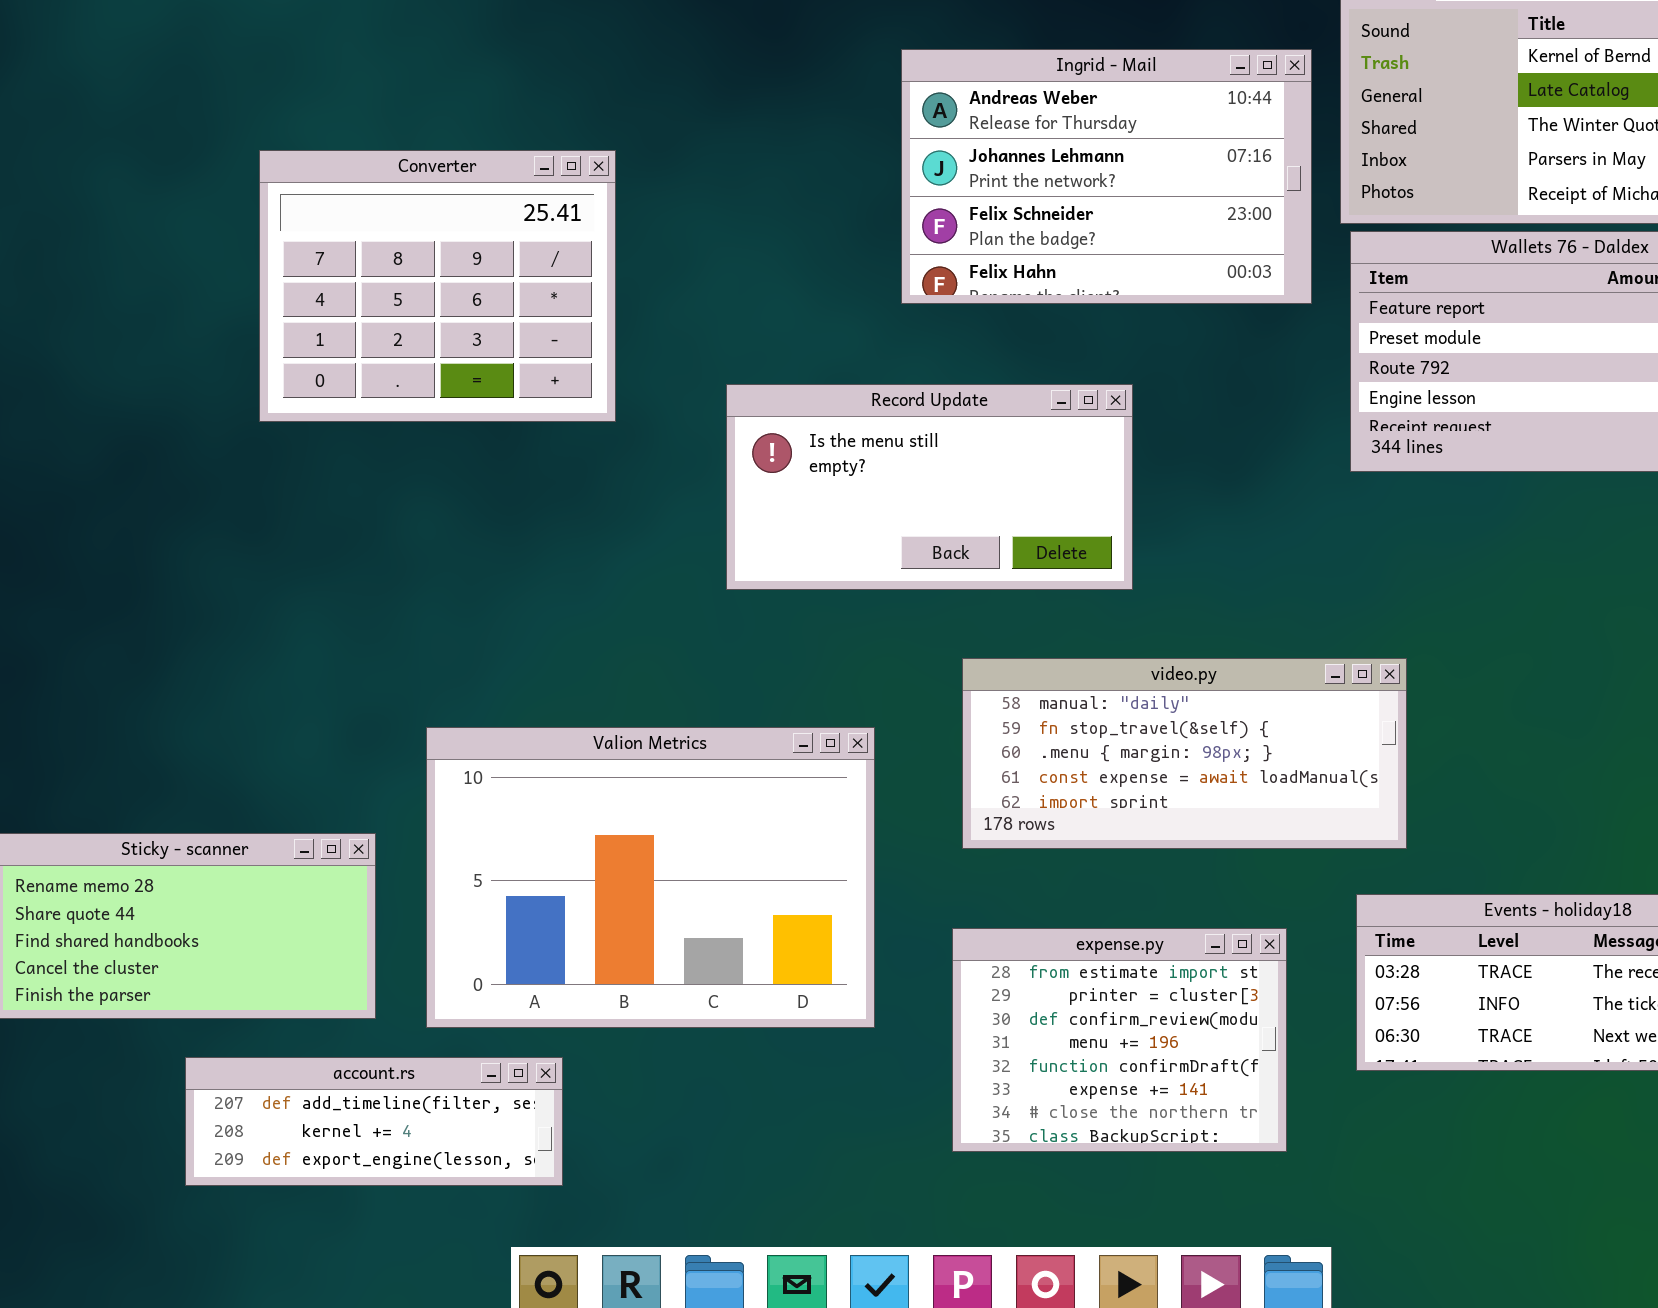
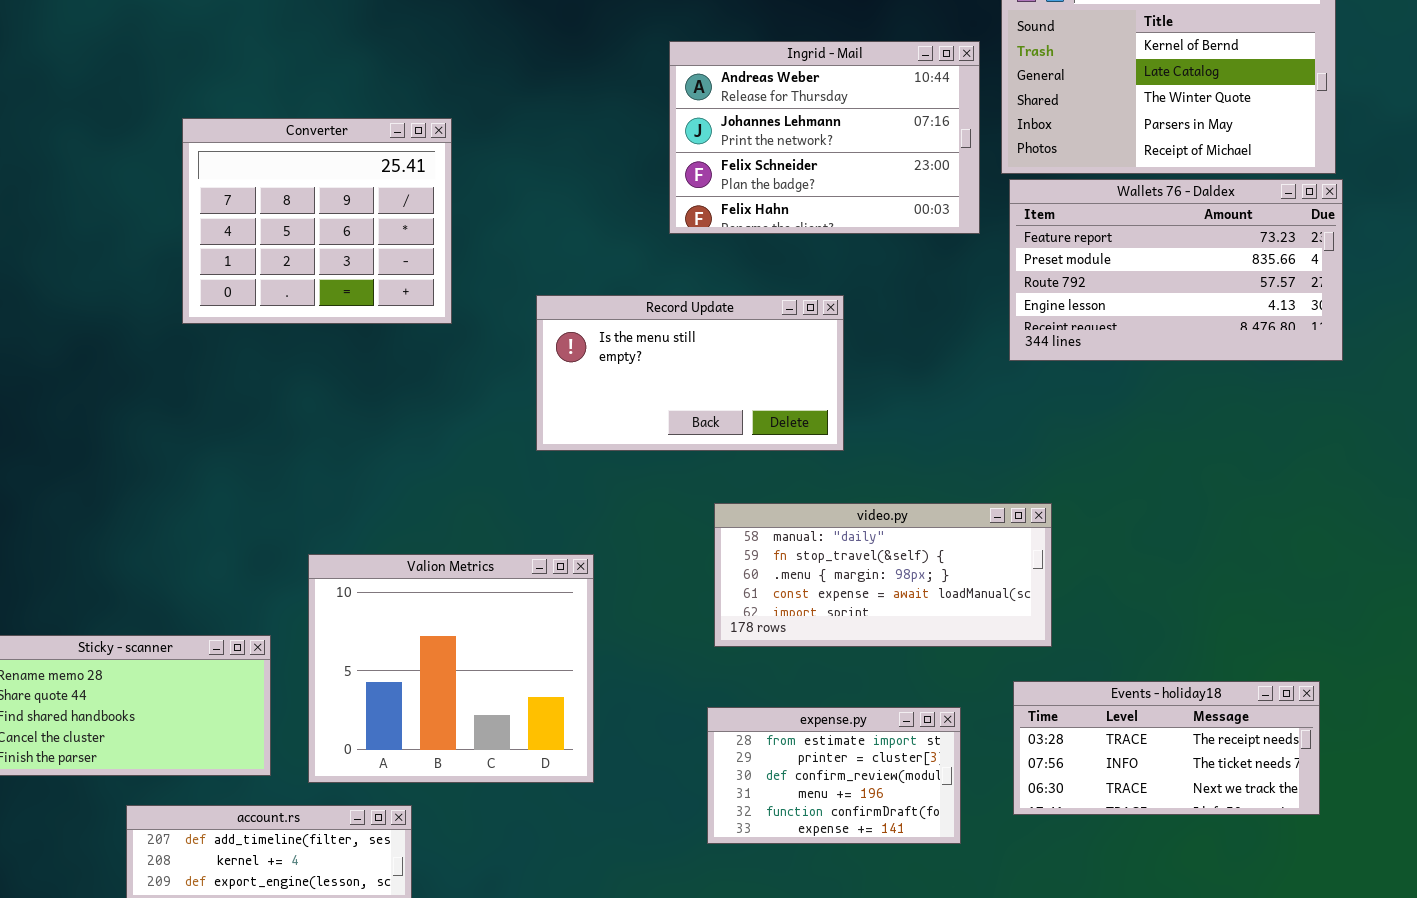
Valion Metrics: [426,727,875,1028] -> [308,554,594,783], resized
expense.py: [952,928,1287,1152] -> [707,707,961,844], resized

